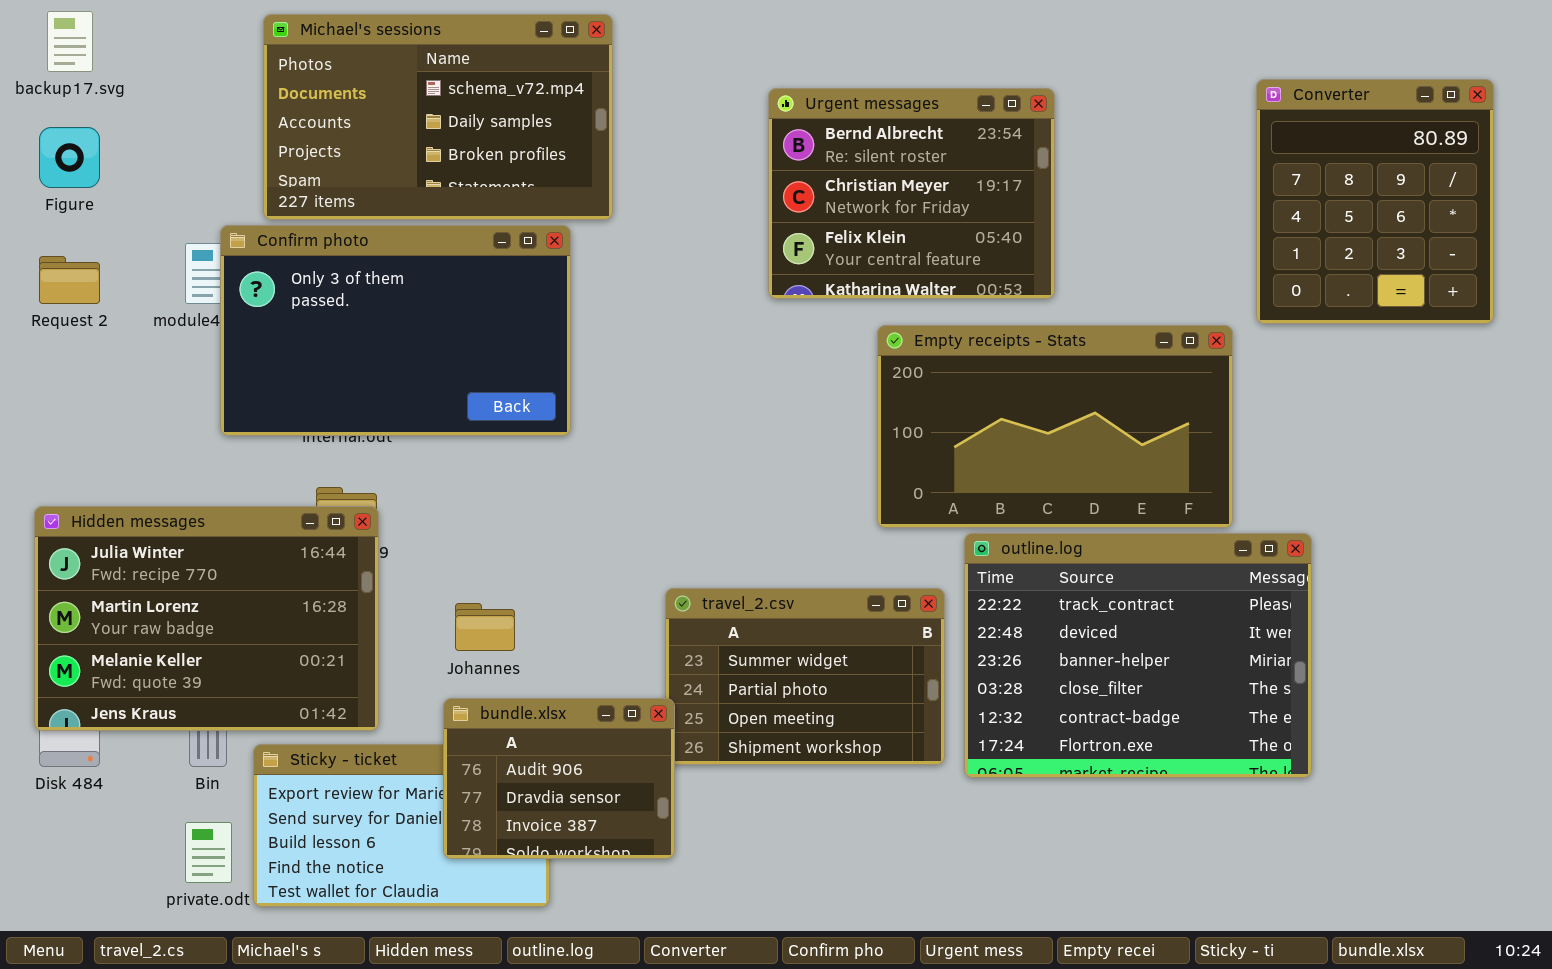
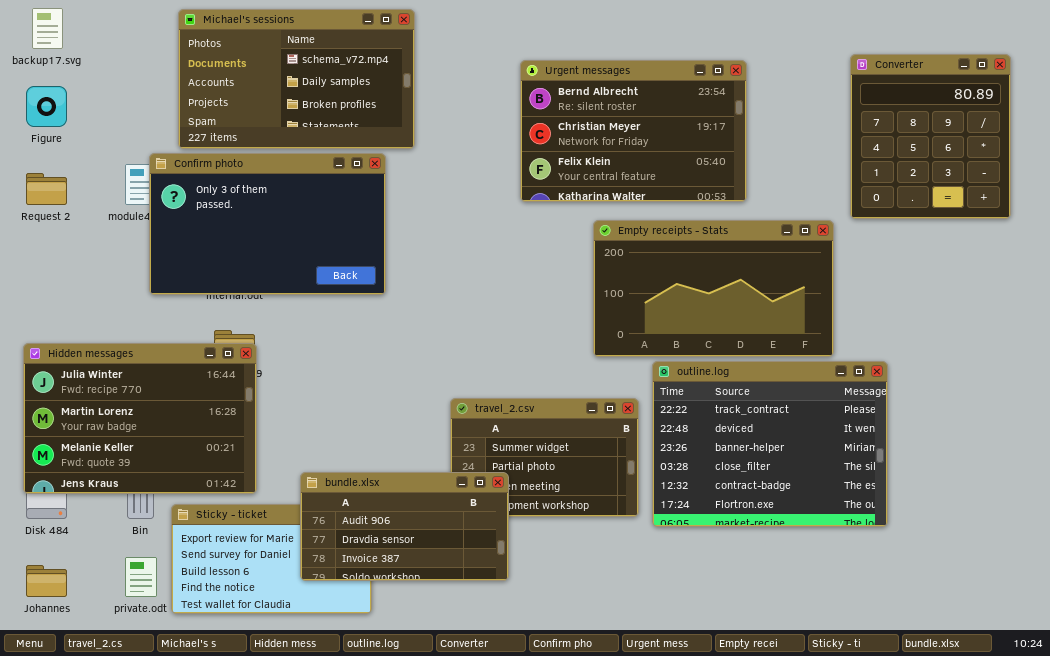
Urgent messages: [768,88,1055,299] -> [520,60,747,202], resized
Johannes: [455,603,515,651] -> [26,565,67,597], moved
bundle.xlsx: [443,698,675,859] -> [300,472,509,581], resized

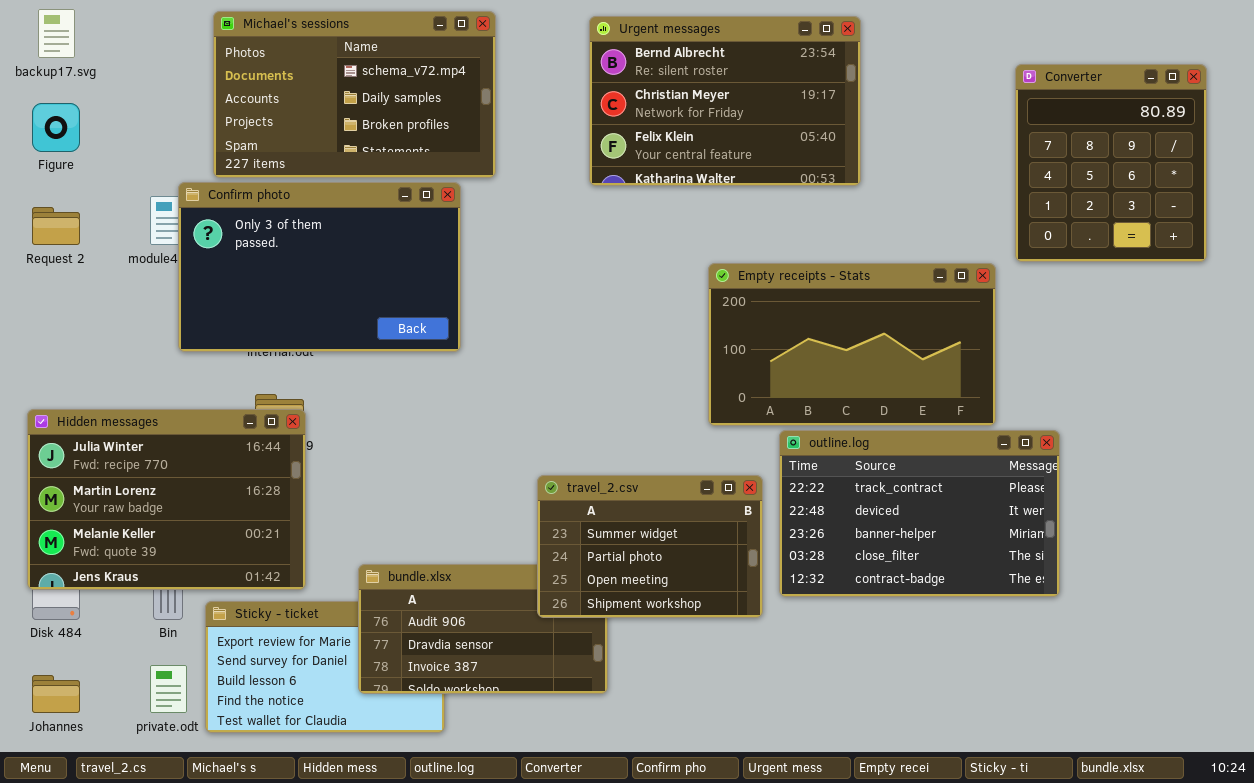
Urgent messages: [520,60,747,202] -> [589,16,861,186], moved
outline.log: [652,361,888,527] -> [779,430,1060,597], resized
travel_2.csv: [450,398,639,517] -> [537,475,763,618], raised

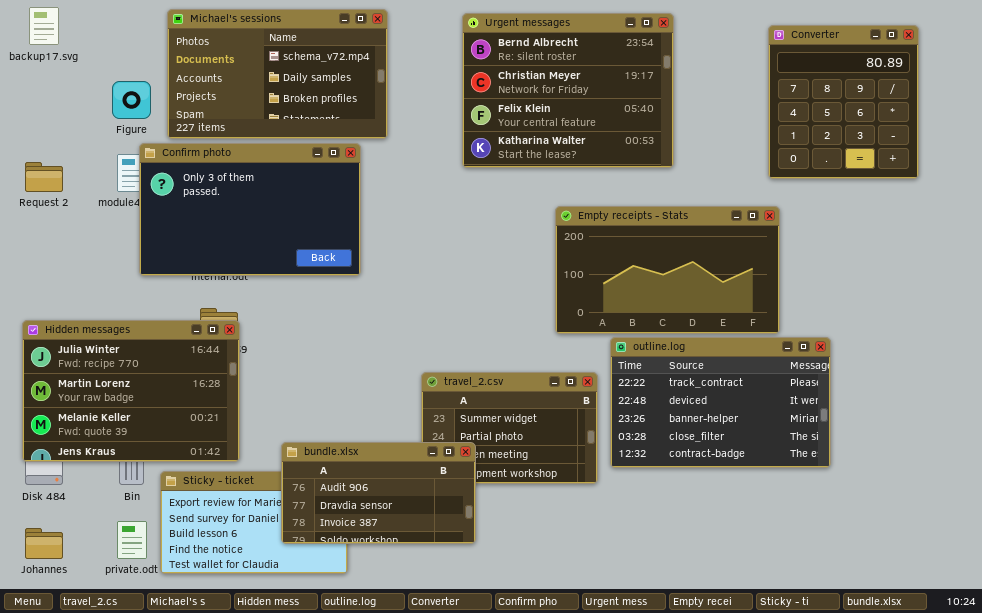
Urgent messages: [589,16,861,186] -> [462,13,674,168], resized
Converter: [1015,64,1207,262] -> [768,25,919,179], moved
Figure: [32,103,80,152] -> [112,81,151,119], moved
bundle.xlsx: [358,564,608,694] -> [281,442,476,544], raised

